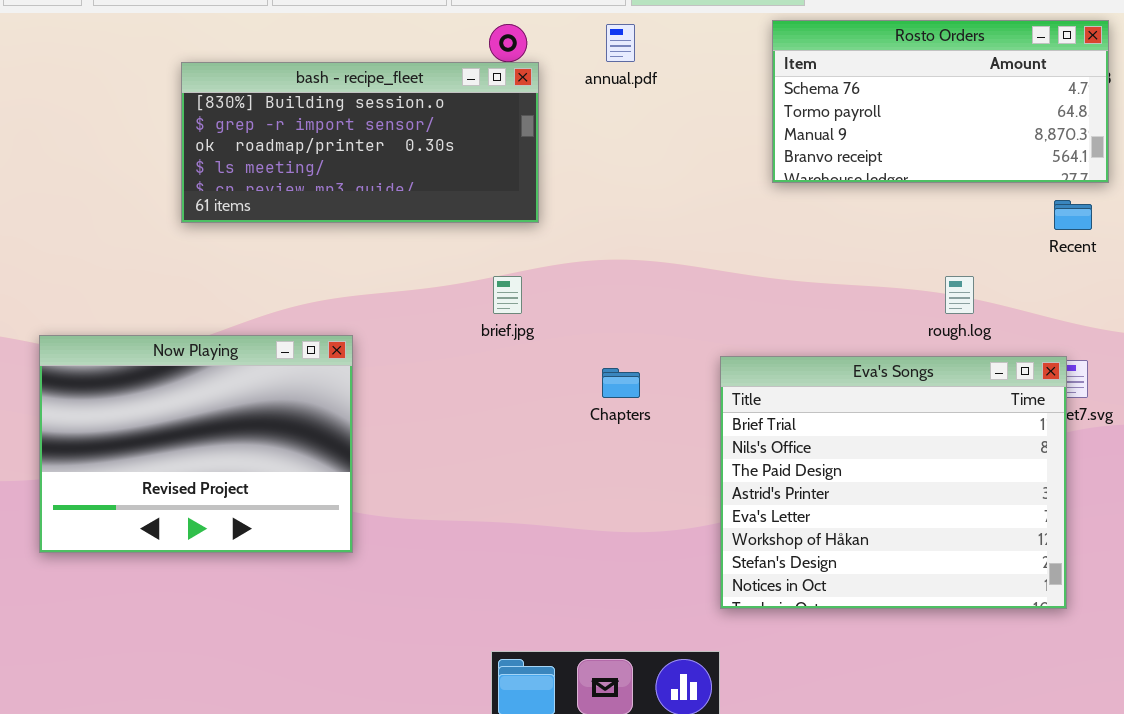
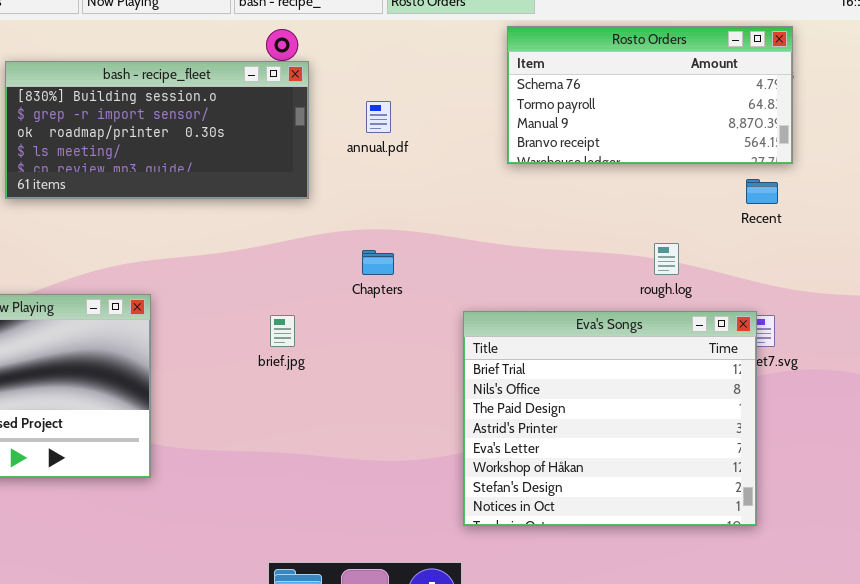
annual.pdf: [606,24,635,62] -> [366,101,391,133], moved
brief.jpg: [493,276,522,314] -> [270,315,295,347], moved
Chapters: [602,368,640,398] -> [362,250,394,275], moved

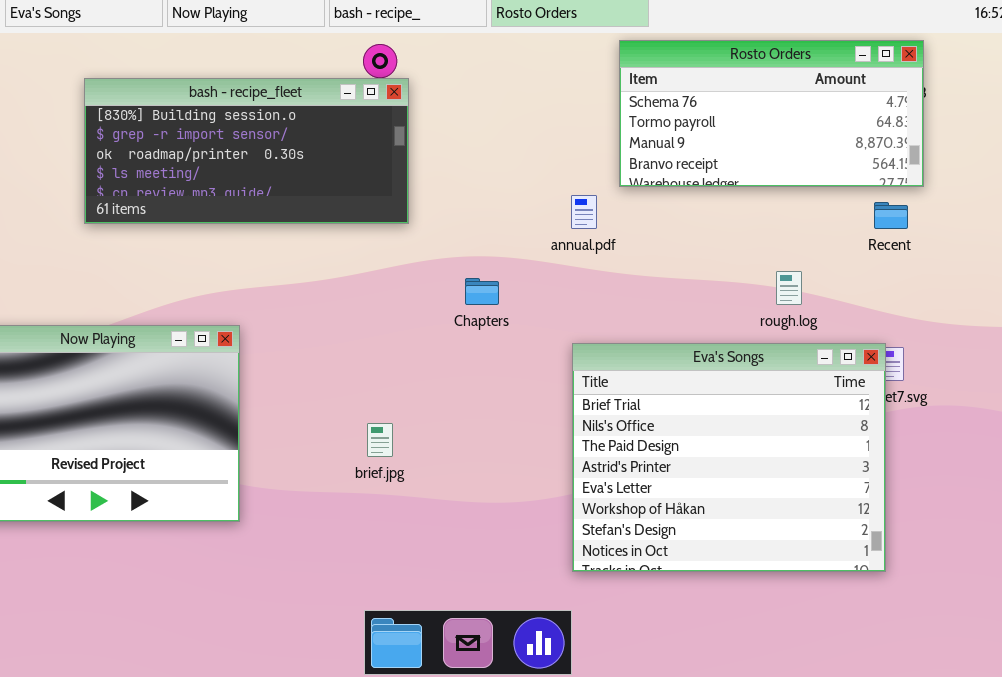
annual.pdf: [366,101,391,133] -> [571,195,597,229], moved
brief.jpg: [270,315,295,347] -> [367,423,393,457], moved

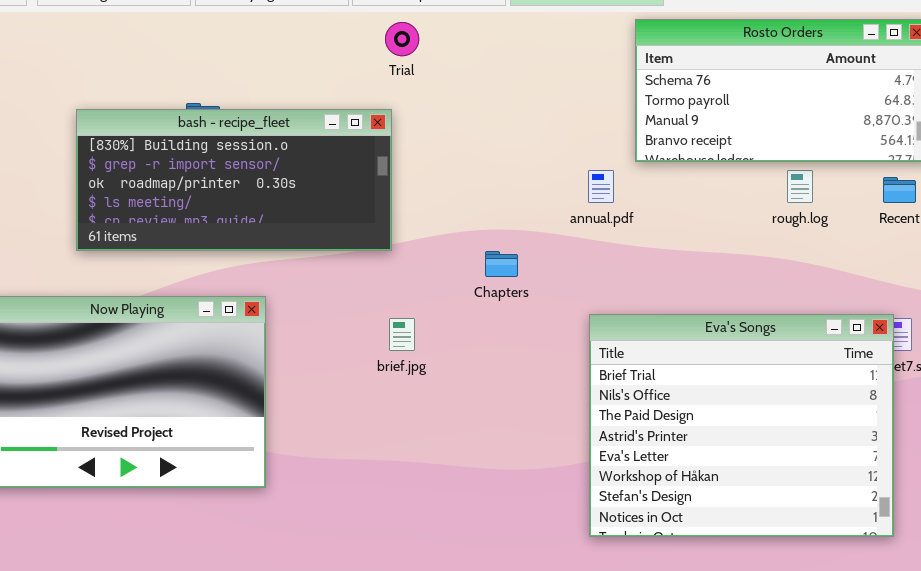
bash - recipe_fleet: [84,78,409,224] -> [76,109,392,251], moved
rough.log: [776,271,802,305] -> [787,170,813,203], moved
brief.jpg: [367,423,393,457] -> [389,318,415,351], moved

